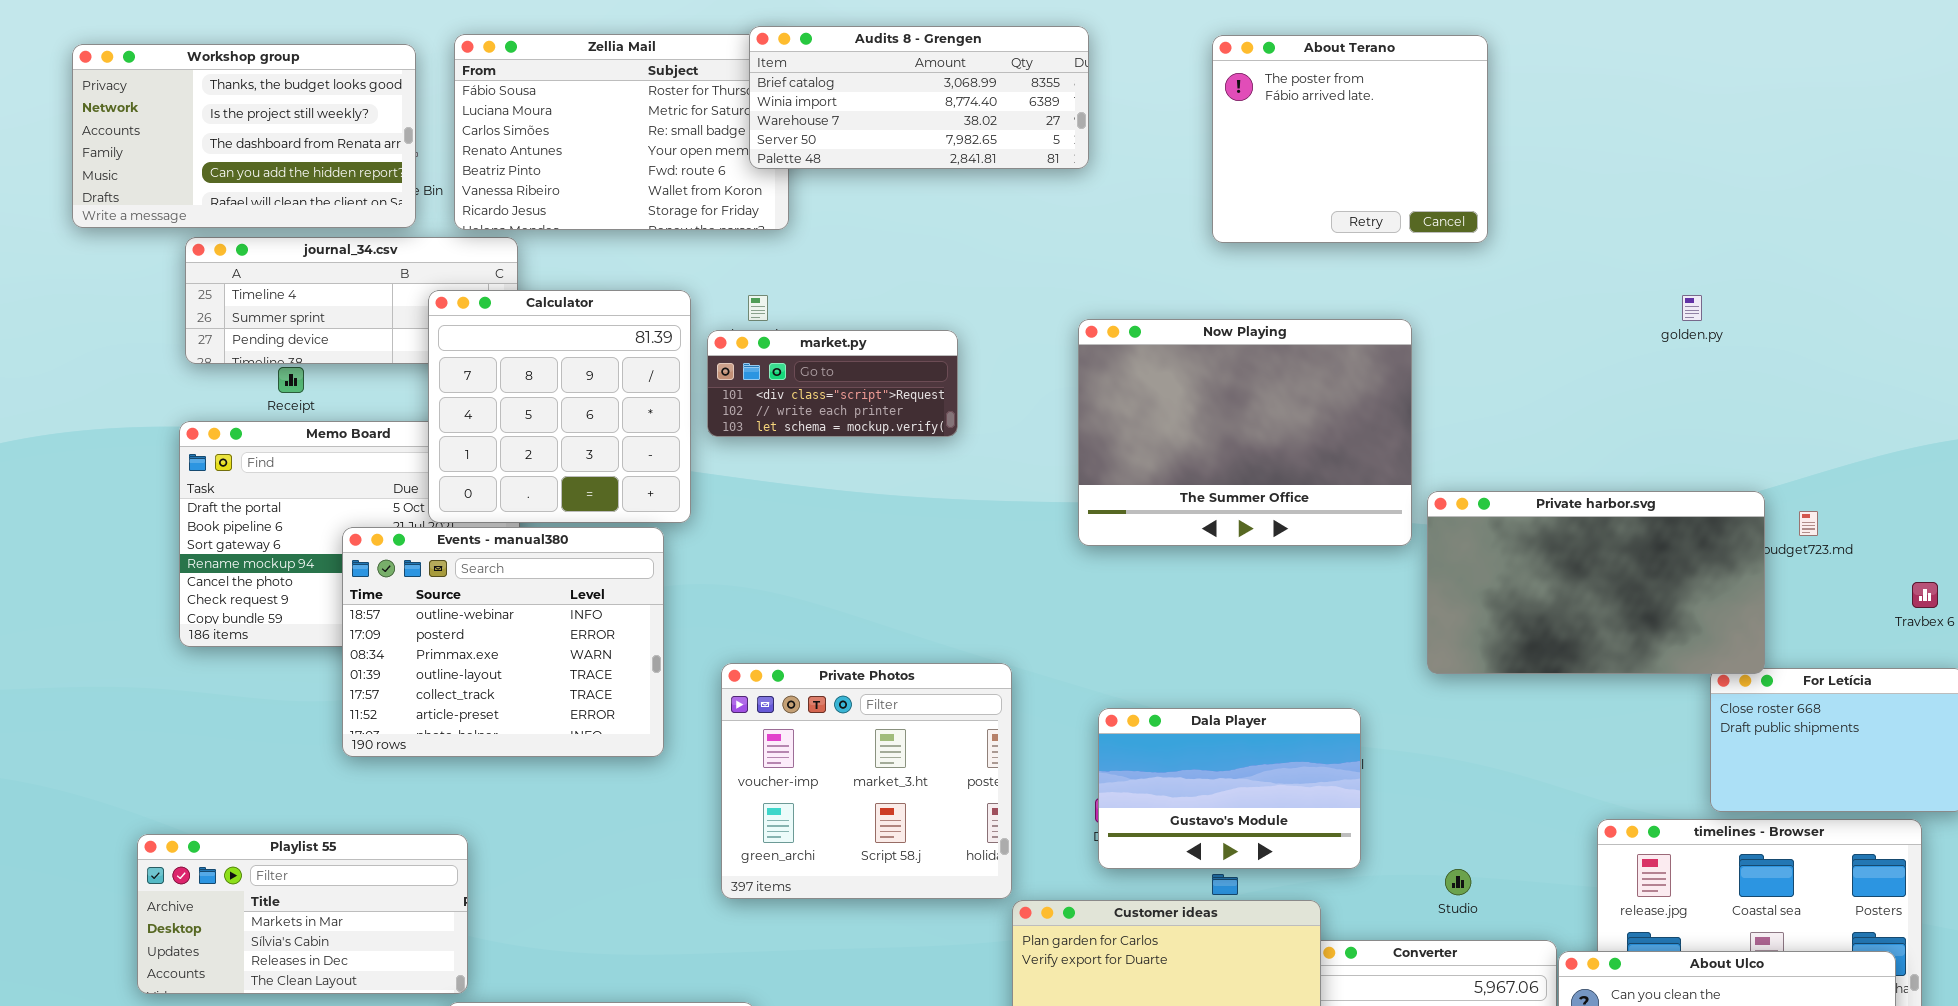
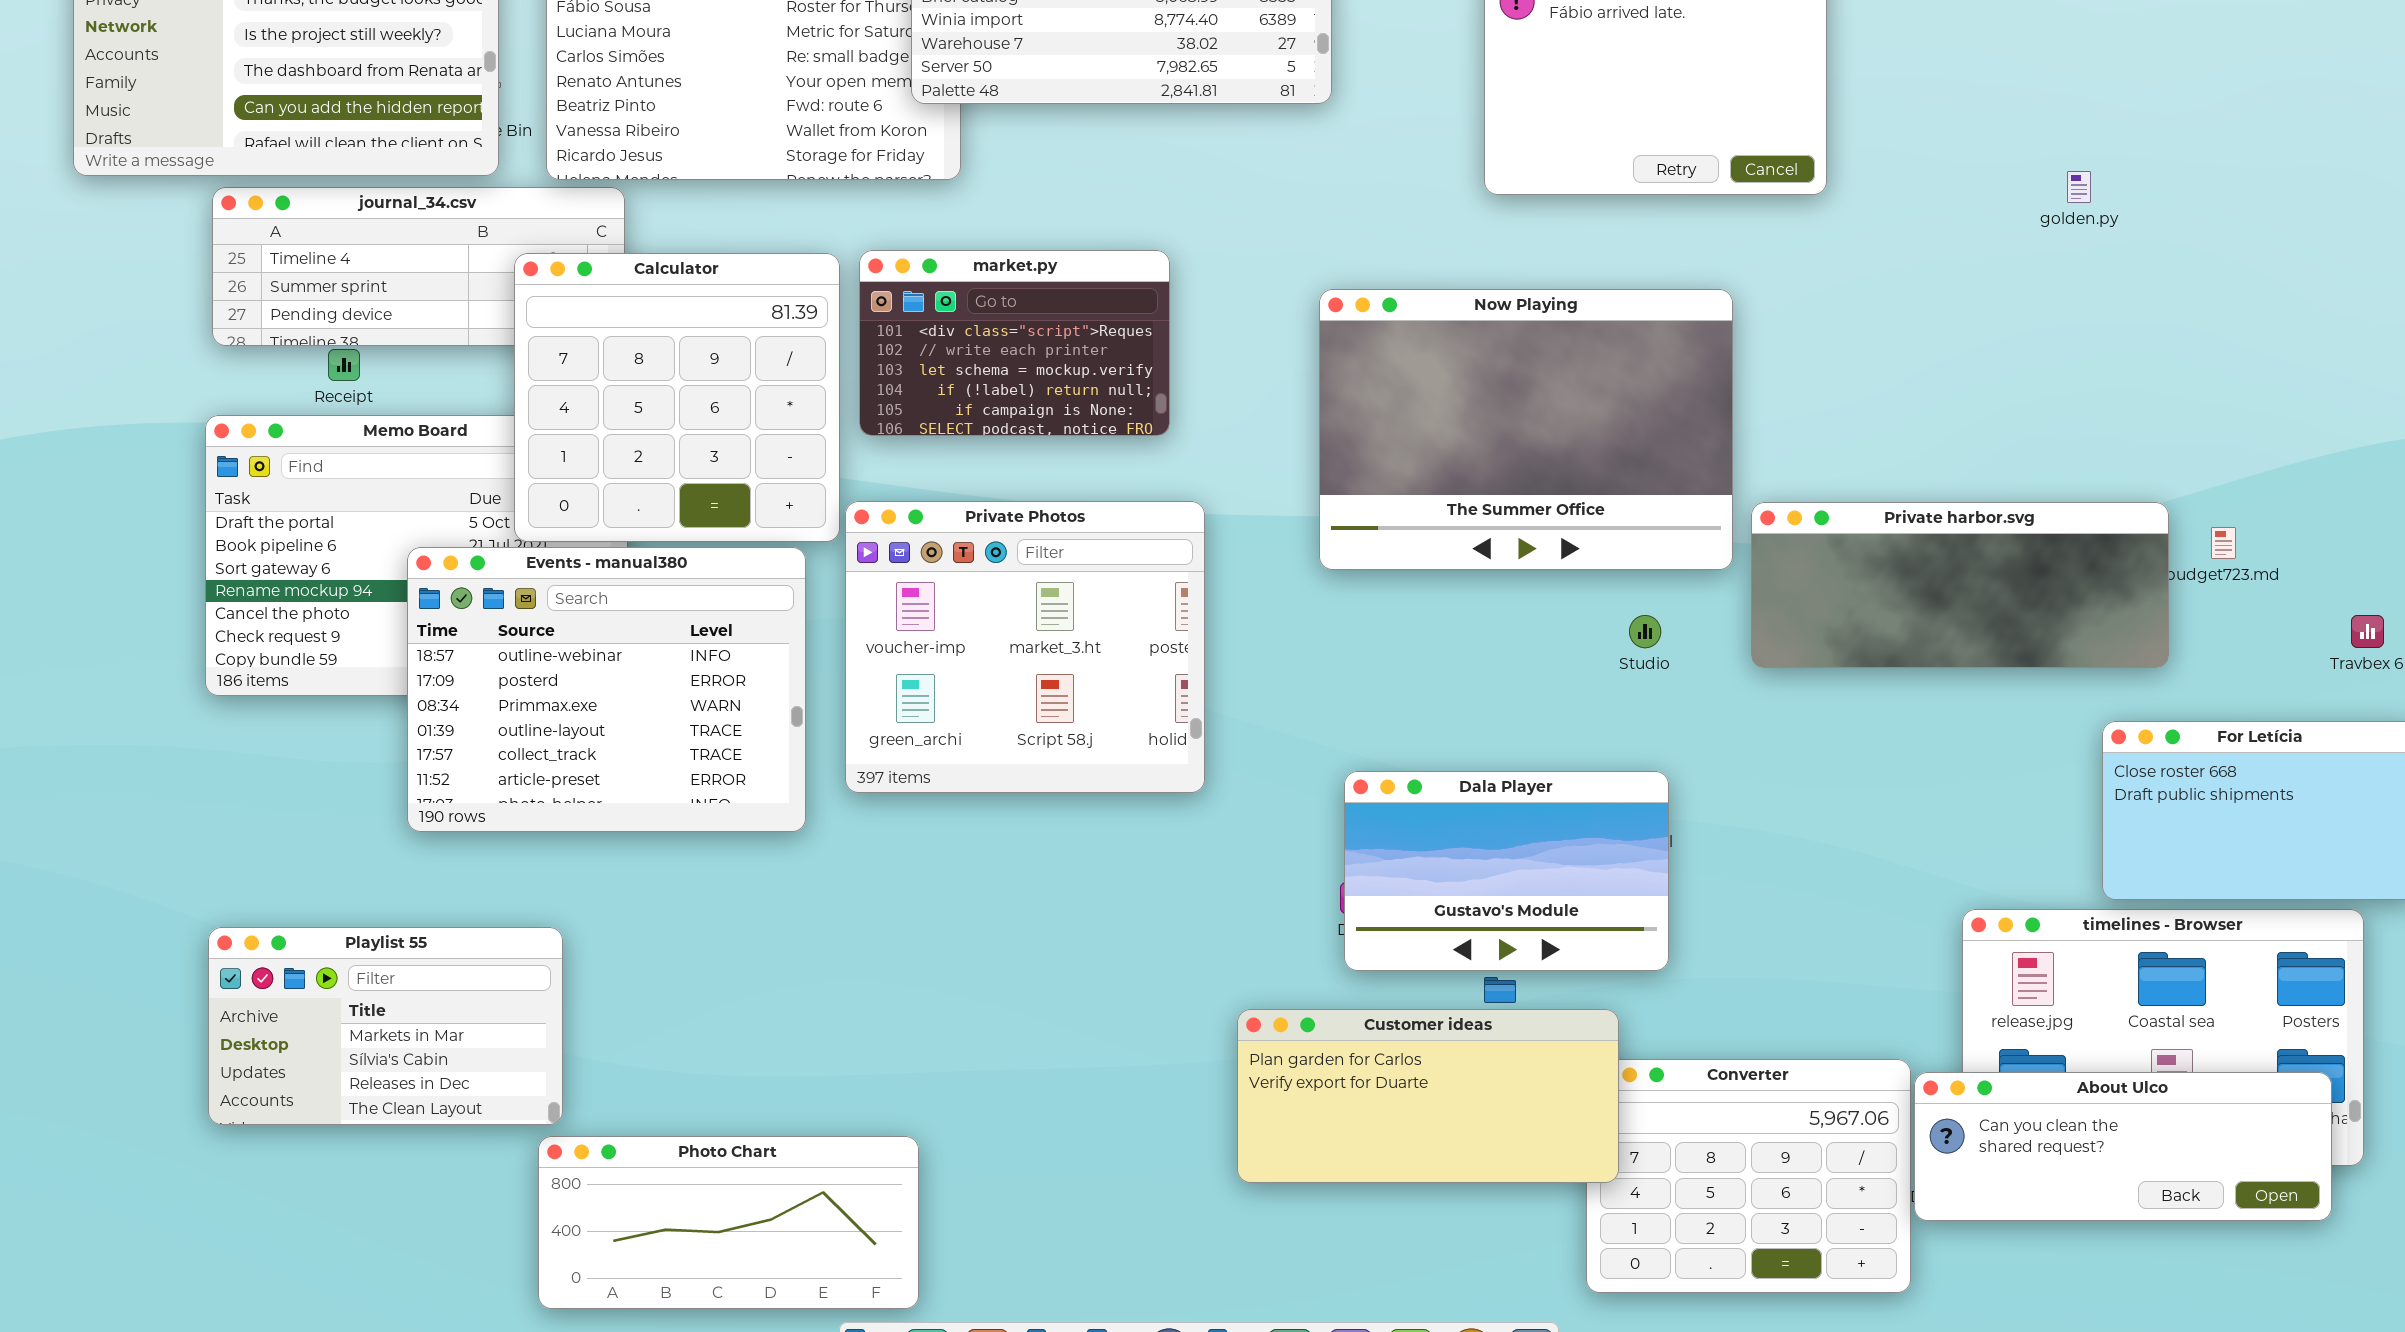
golden.py: [1682,295,1702,321] -> [2067,171,2091,203], moved
market.py: [707,330,958,437] -> [859,250,1170,436], resized
Private harbor.svg: [1427,491,1765,674] -> [1751,502,2169,668], resized
Private Photos: [721,663,1012,899] -> [845,501,1205,793], moved
Playlist 55: [137,834,468,994] -> [208,927,563,1125], resized
Studio: [1445,869,1471,895] -> [1629,615,1661,648], moved

